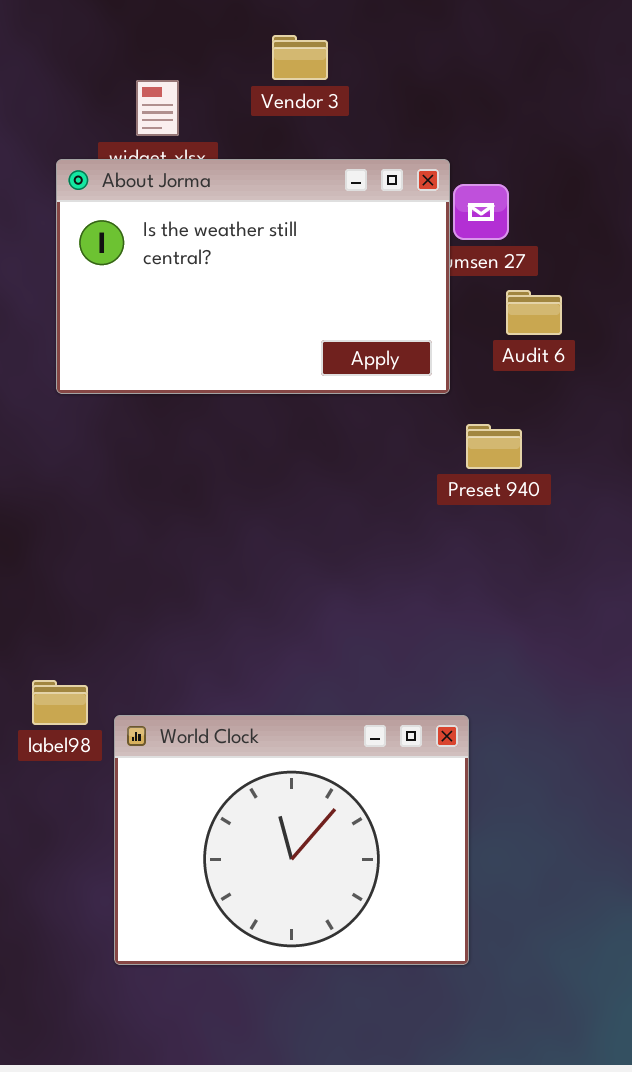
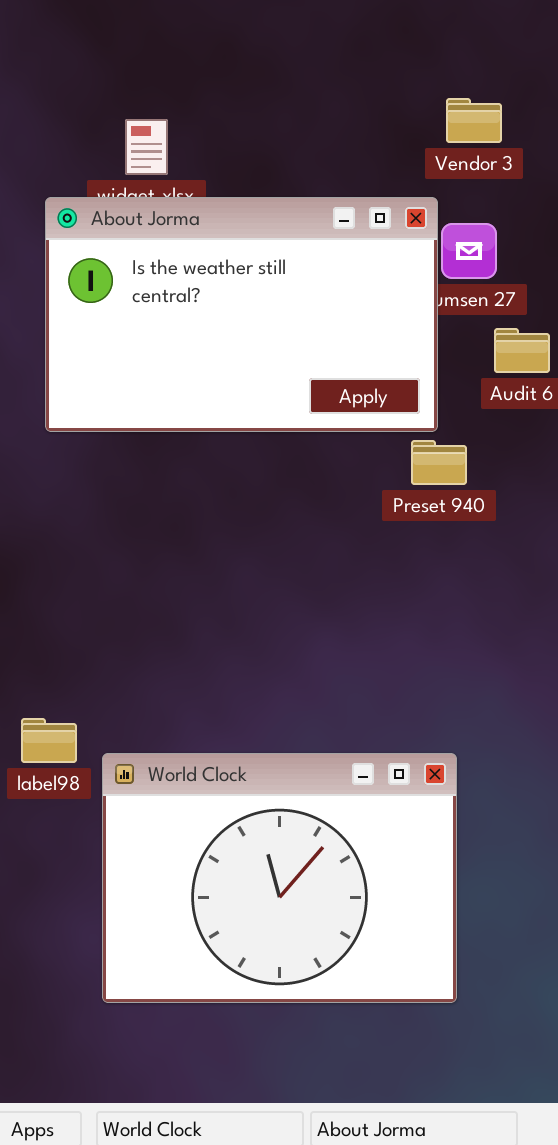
Vendor 3: [272,35,328,80] -> [446,98,502,143], moved
Preset 940: [466,424,522,469] -> [411,440,467,485], moved

